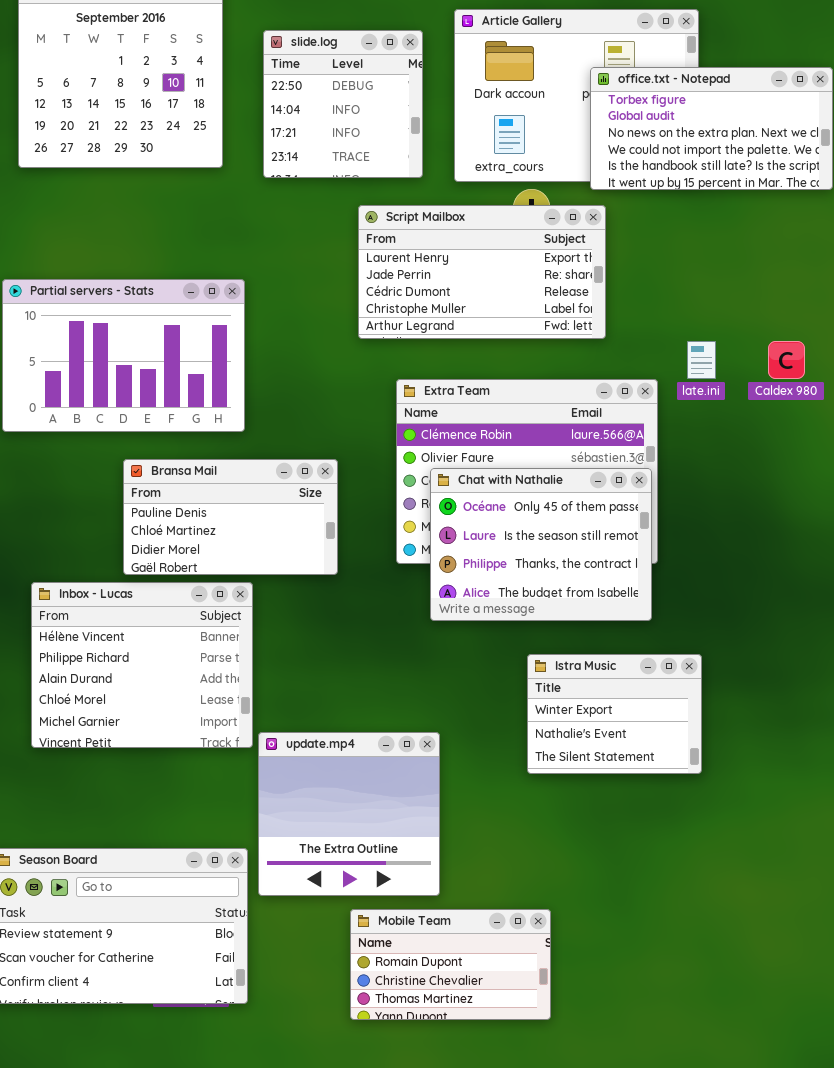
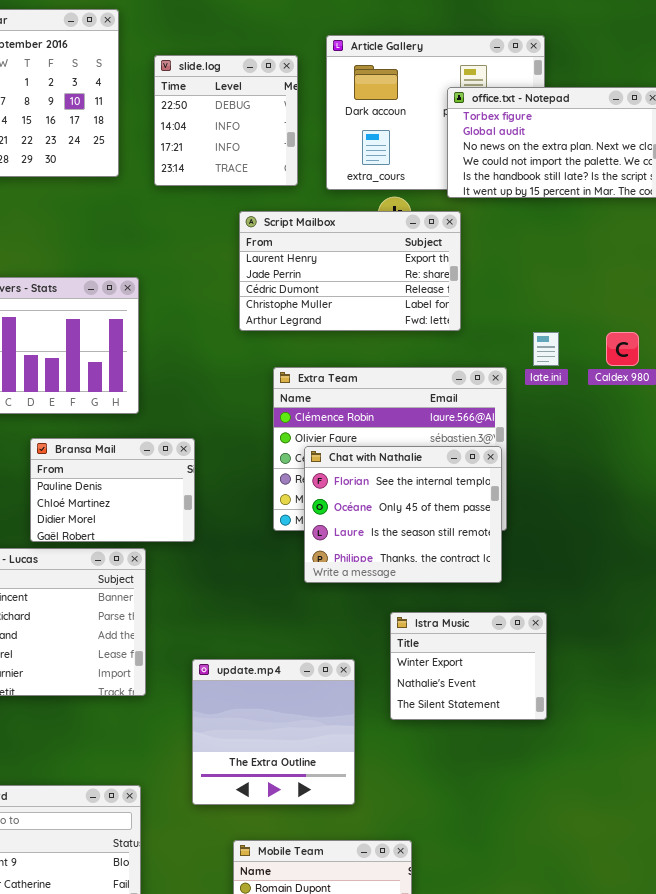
Bransa Mail: [123,459,338,575] -> [30,438,195,542], resized
Chat with Nathalie: [430,468,652,621] -> [304,446,502,583], scrolled up 1 row
update.mp4: [258,732,440,896] -> [192,659,355,805], moved

